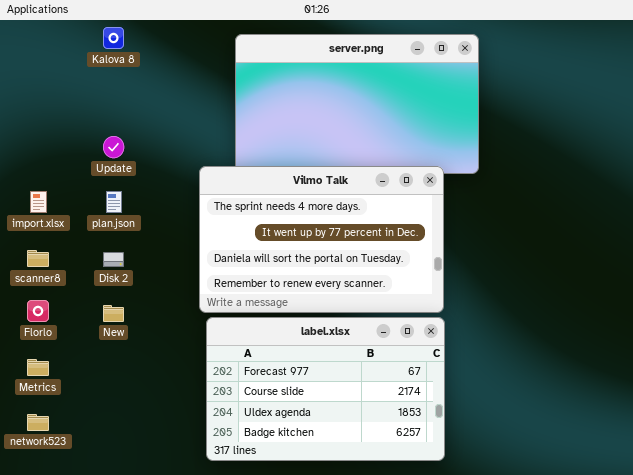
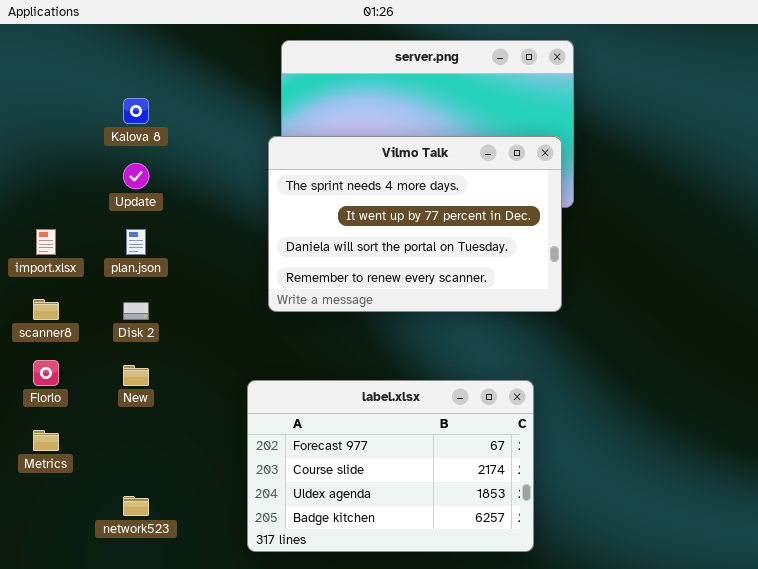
Kalova 8: [103,27,124,49] -> [123,98,149,124], moved
Vilmo Talk: [199,166,444,313] -> [268,136,562,312], moved
network523: [27,414,49,431] -> [123,496,149,516], moved

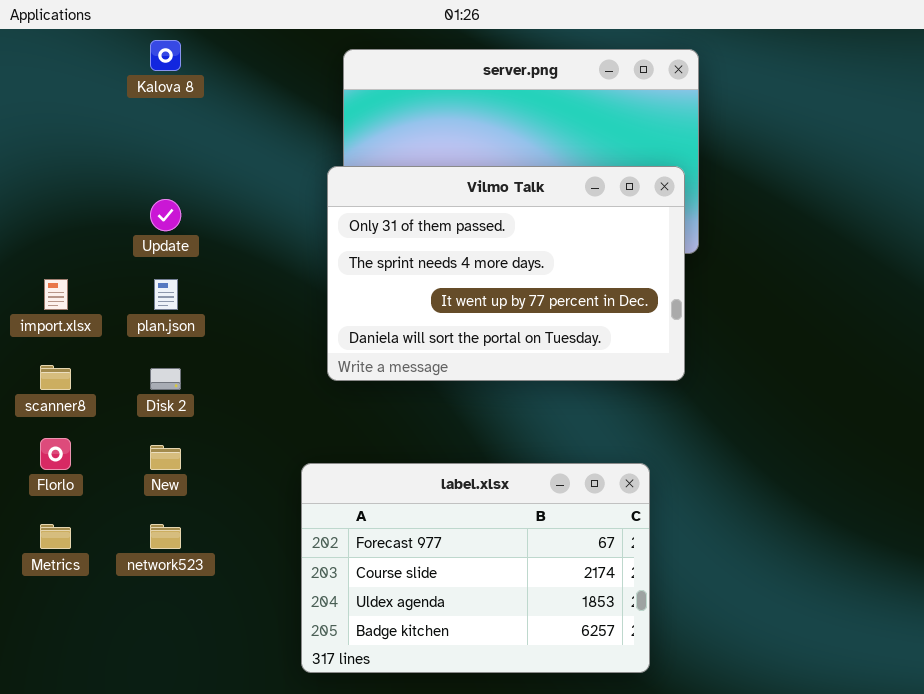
Kalova 8: [123,98,149,124] -> [150,40,181,71], moved
Vilmo Talk: [268,136,562,312] -> [327,166,685,381], scrolled up 1 row
network523: [123,496,149,516] -> [150,524,181,549], moved

